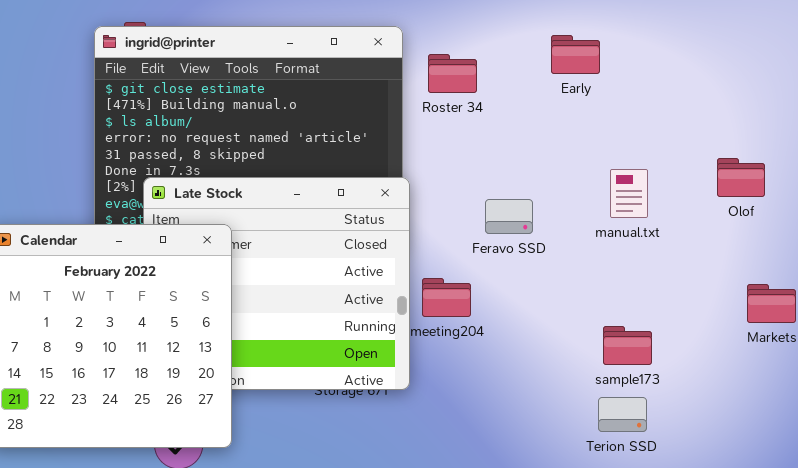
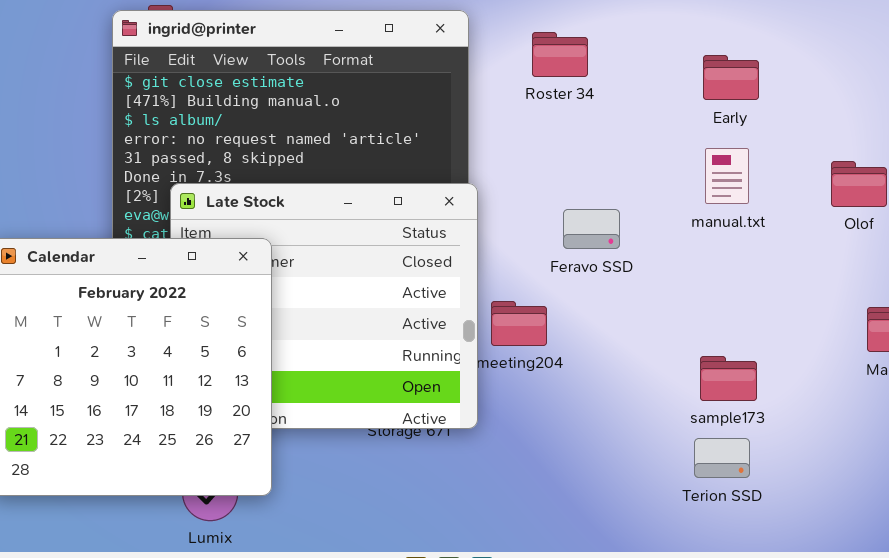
Early: [551,35,600,74] -> [703,55,759,100], moved
Roster 34: [428,54,477,93] -> [532,32,588,77], moved
manual.txt: [610,169,648,218] -> [705,148,749,204], moved

